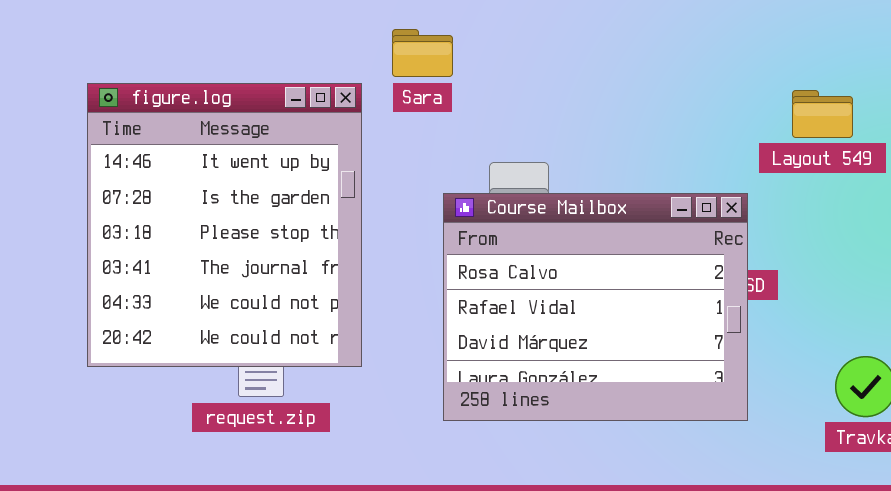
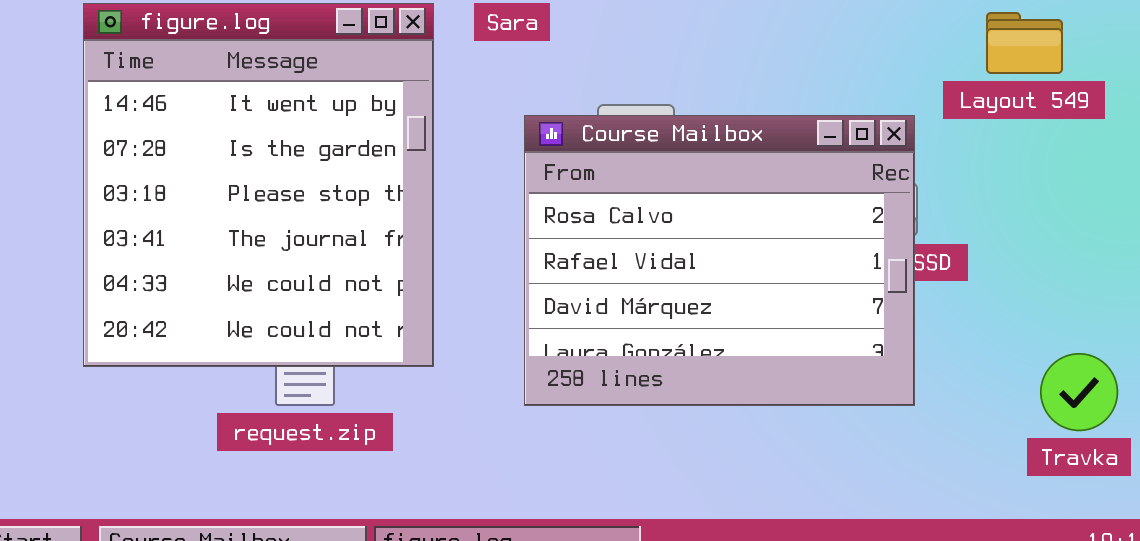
Course Mailbox: [443,193,748,421] -> [524,115,915,406], moved

